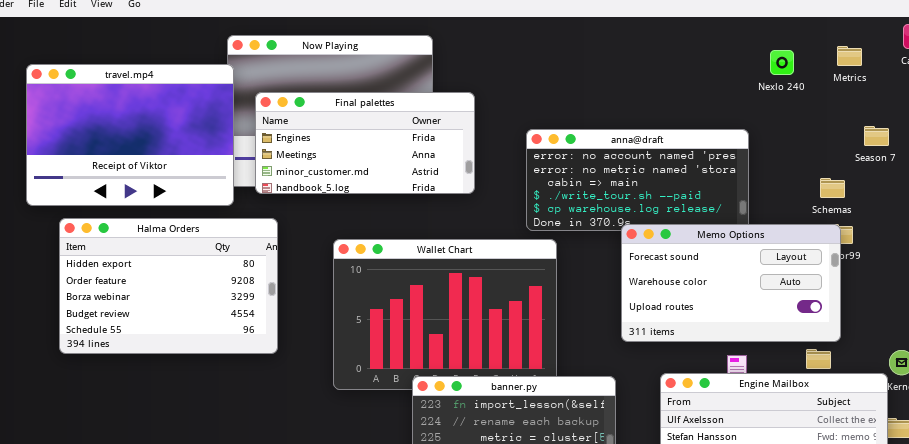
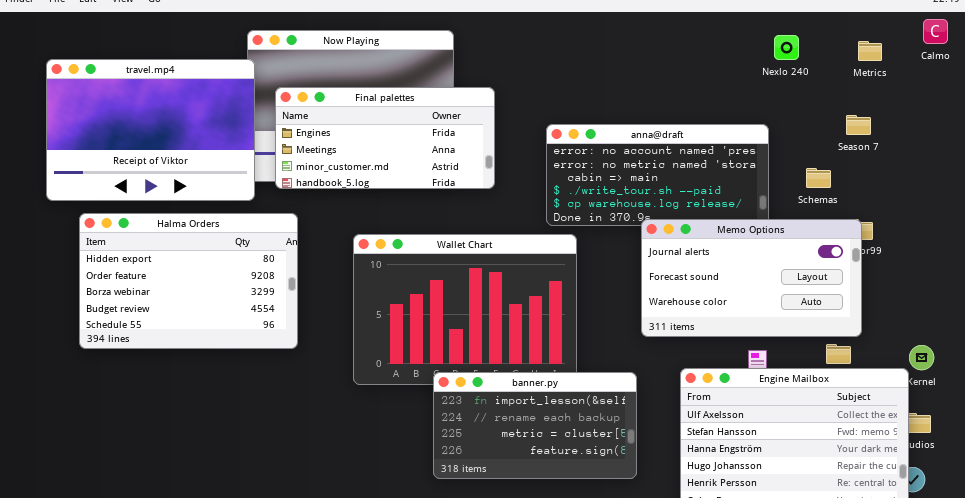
Nexlo 240: [770,50,794,75] -> [774,35,799,60], moved
Season 7: [864,126,889,146] -> [846,115,871,135], moved
Schemas: [820,178,845,198] -> [806,168,831,188], moved
Memo Options: [621,224,841,342] -> [641,219,862,337], scrolled up 1 row

